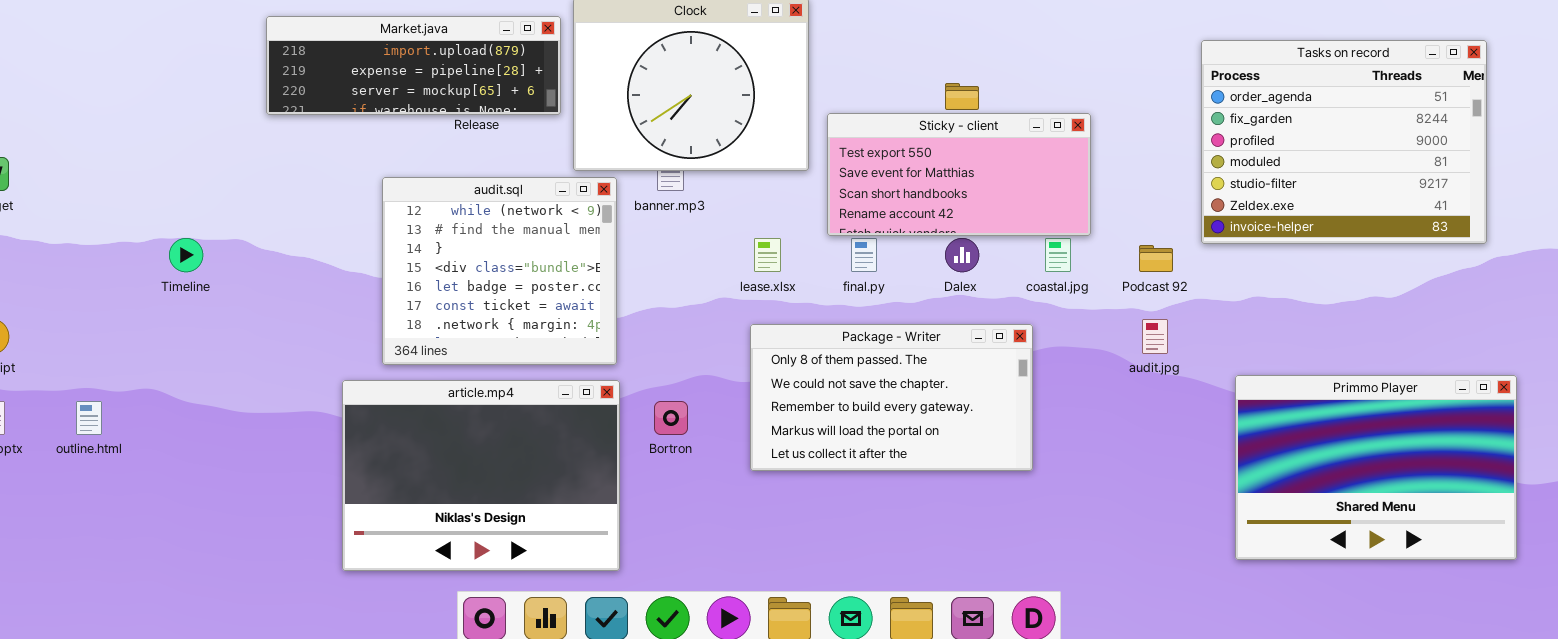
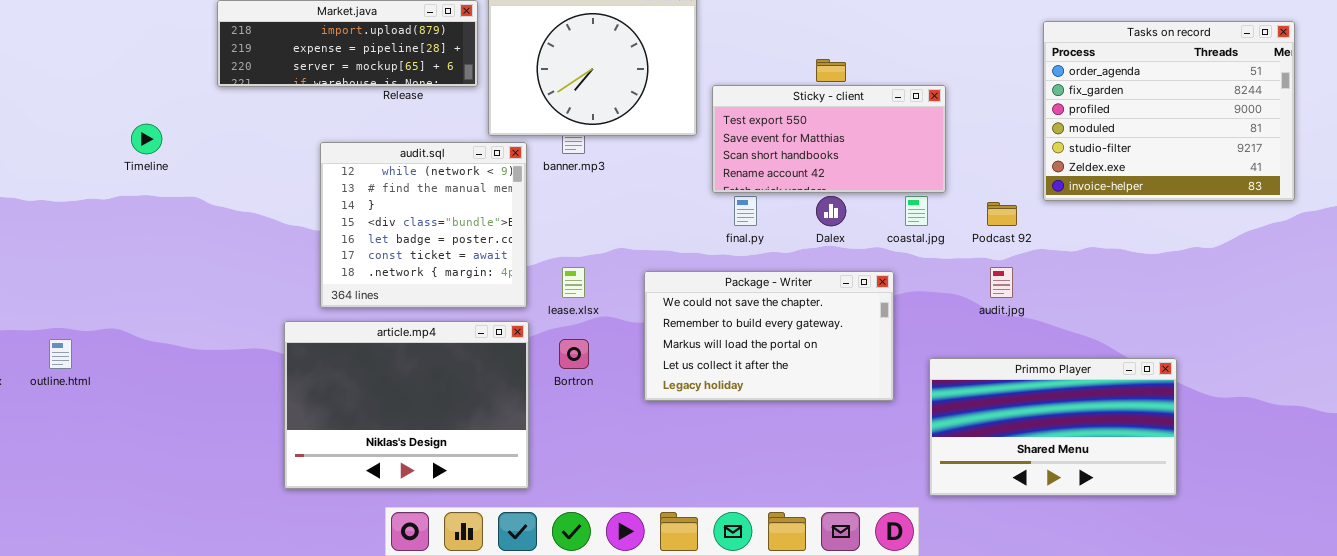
Timeline: [169,238,203,272] -> [131,124,162,154], moved
lease.xlsx: [754,238,781,272] -> [562,267,585,298], moved
Package - Writer: [750,324,1033,471] -> [644,271,894,401], scrolled down 1 row
Primmo Player: [1235,375,1517,560] -> [929,358,1177,496], moved, resized

